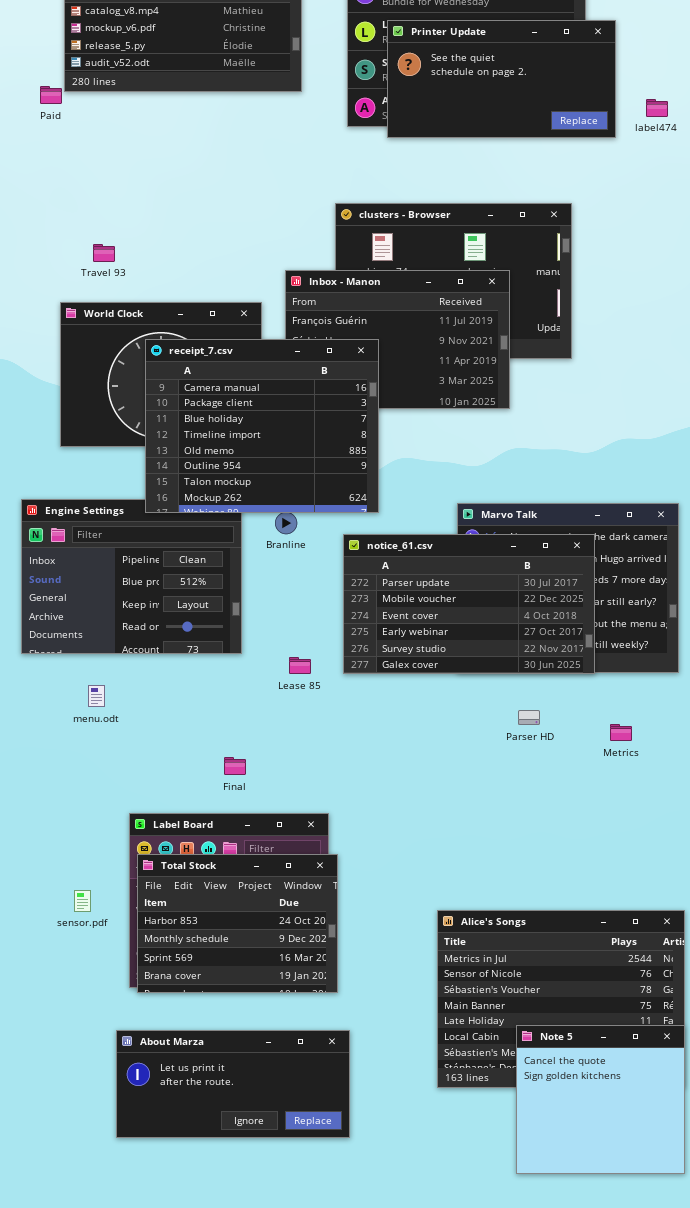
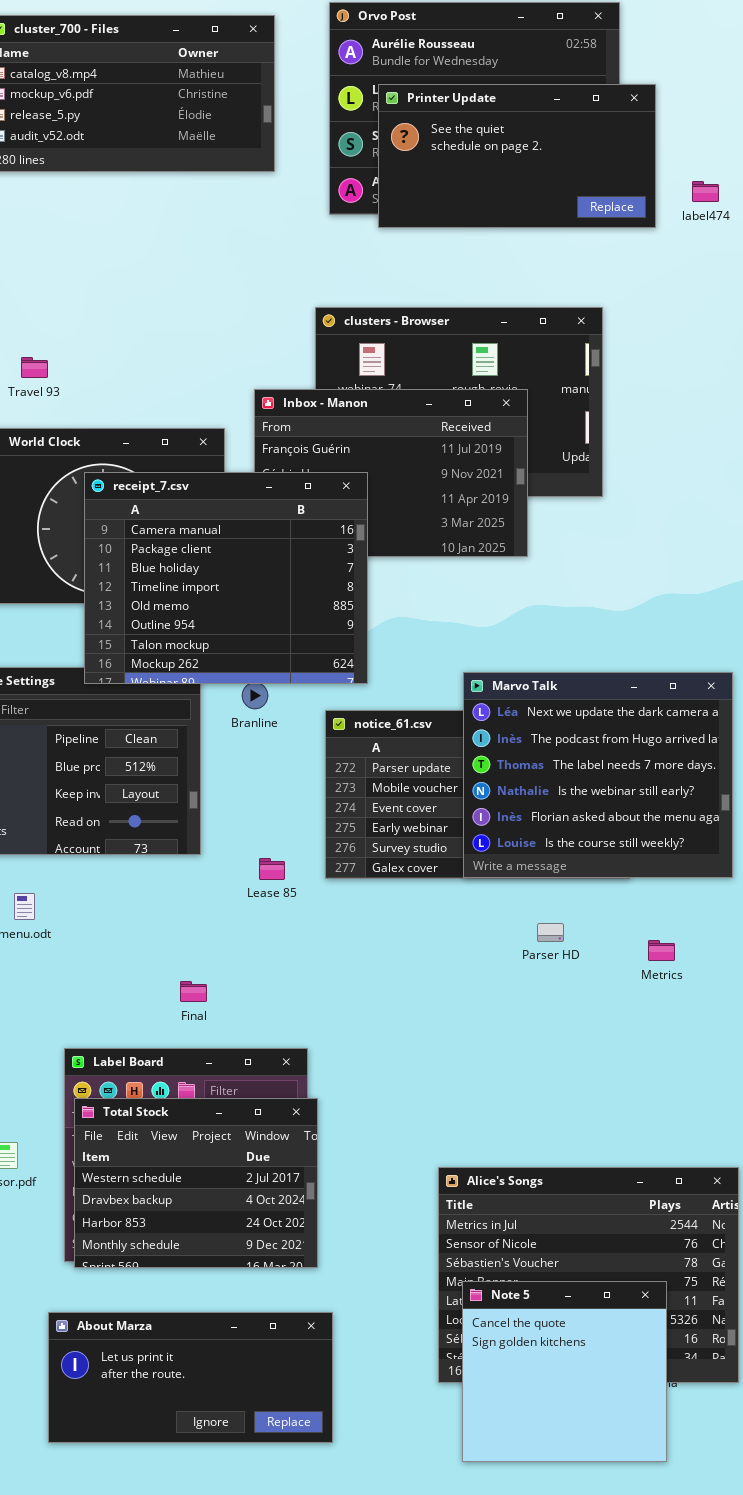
Marvo Talk: [457,503,679,673] -> [463,672,733,878], raised
Total Stock: [137,854,338,993] -> [74,1098,318,1268], scrolled up 2 rows
Note 5: [516,1025,685,1174] -> [462,1281,667,1462], moved

